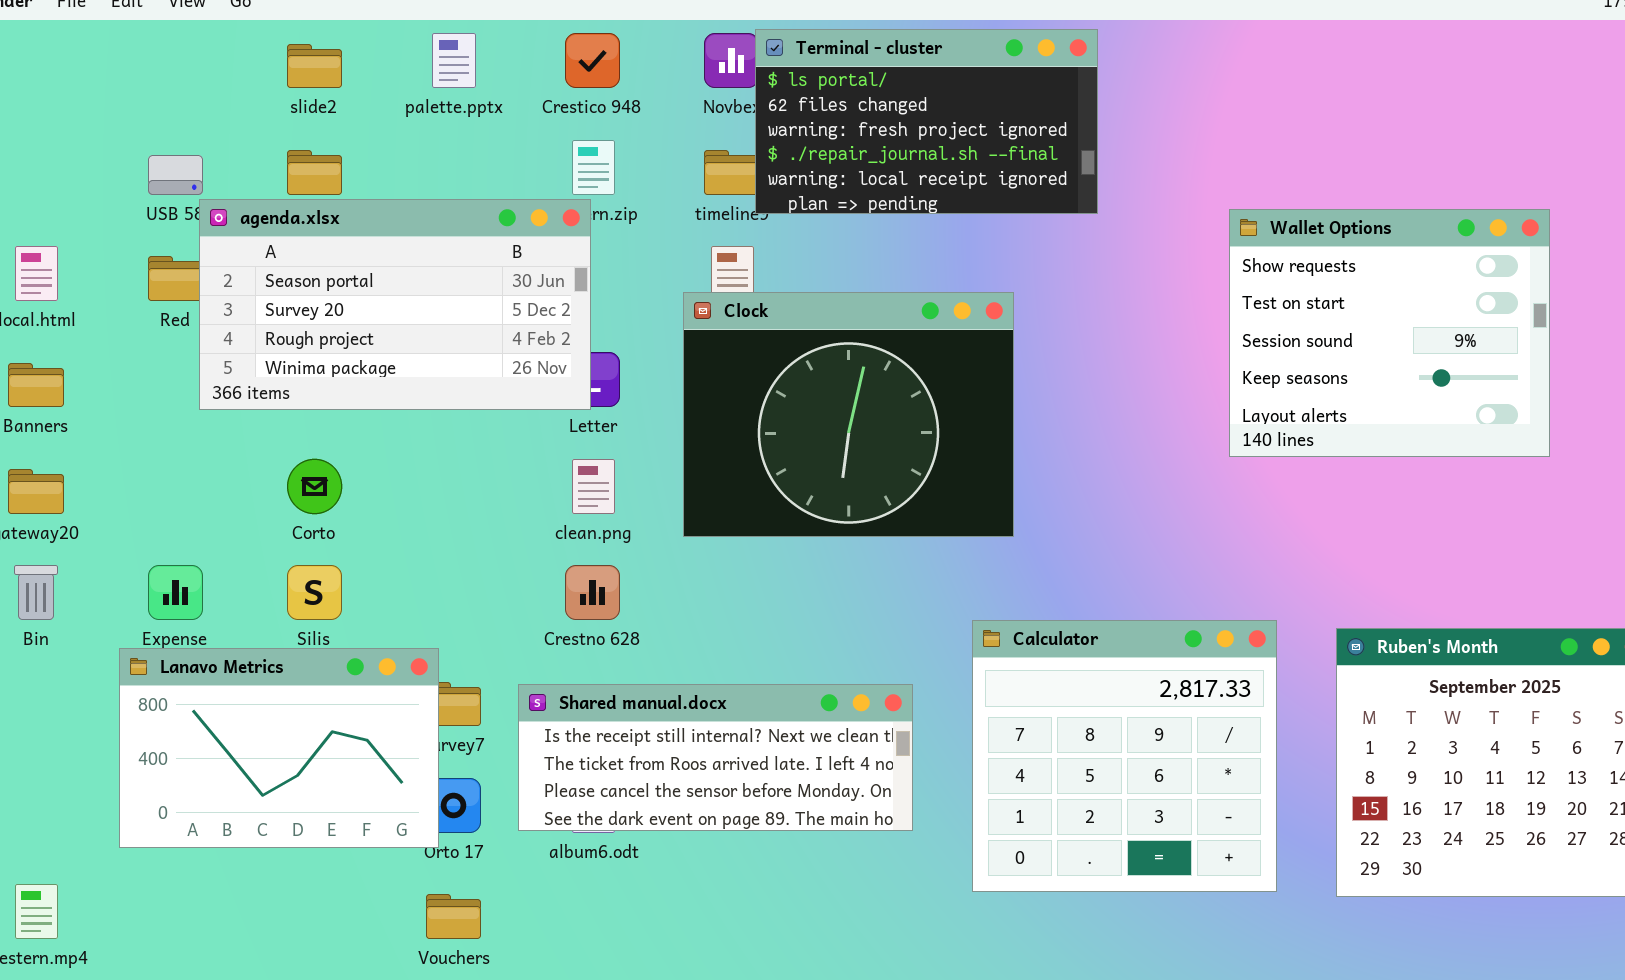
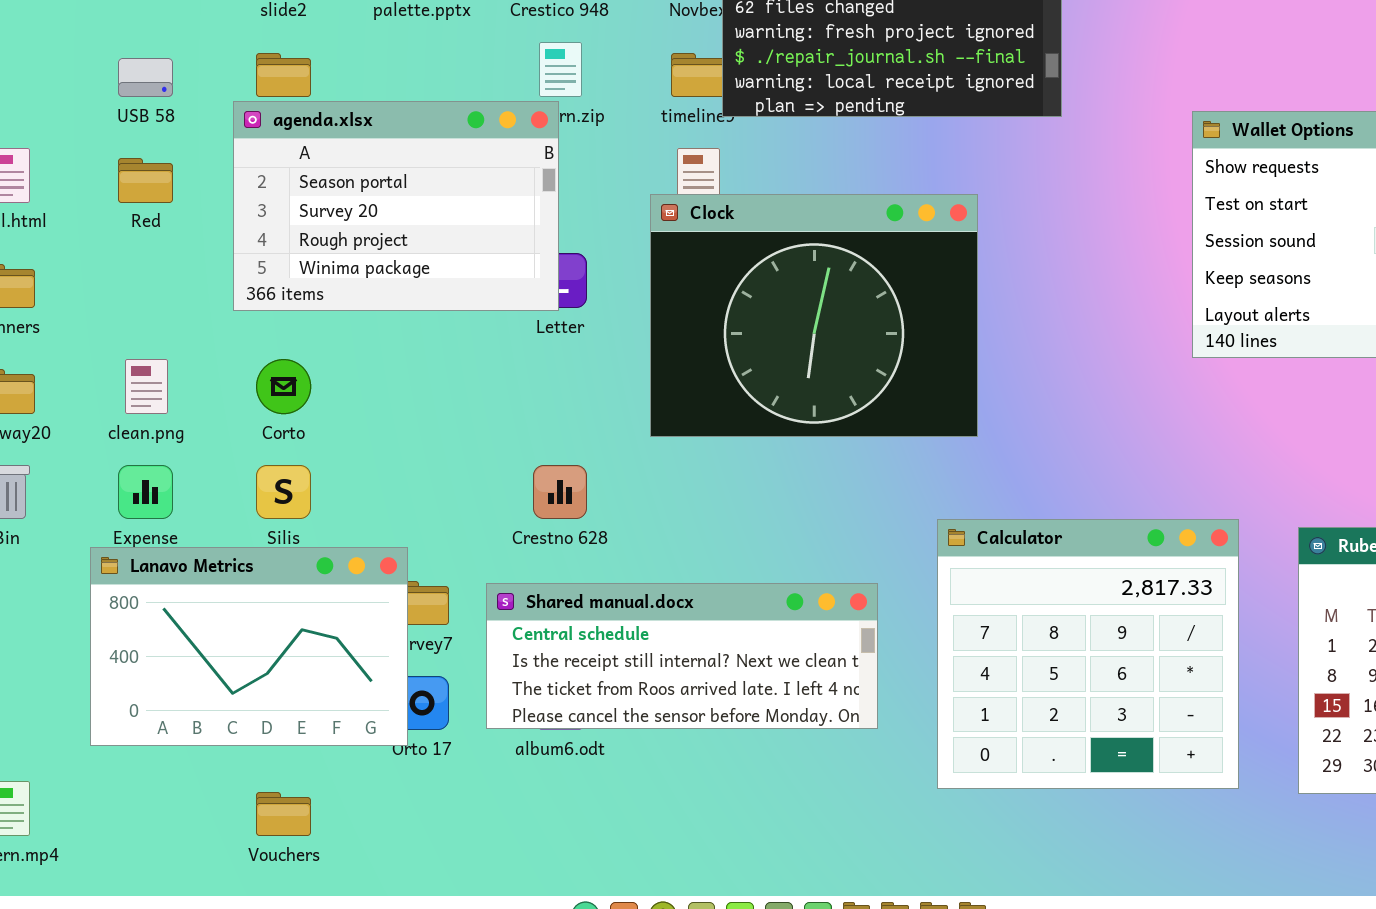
agenda.xlsx: [199,199,591,410] -> [233,101,559,311], resized
clean.png: [572,459,615,514] -> [125,359,168,414], moved
Shared manual.docx: [518,684,913,831] -> [486,583,878,729], scrolled up 1 row
Vouchers: [426,894,481,939] -> [256,792,311,836], moved

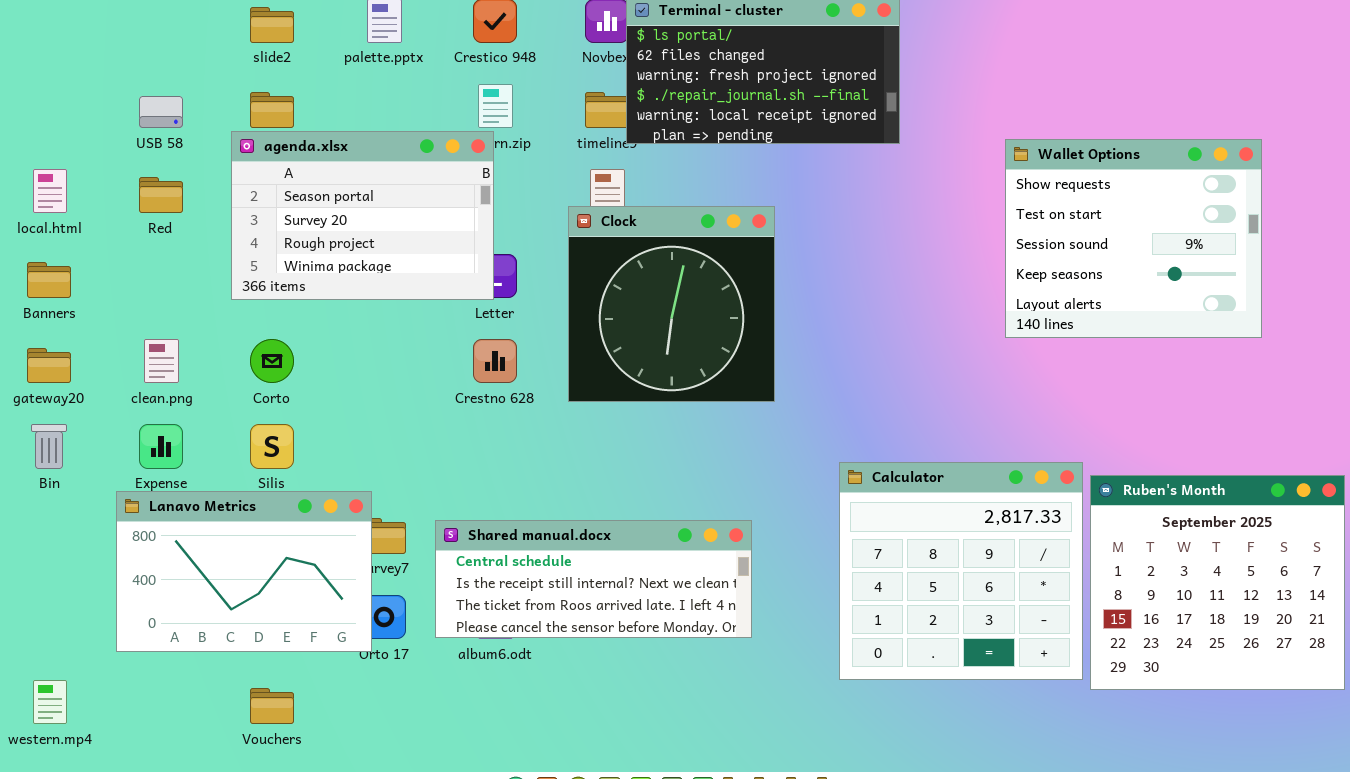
Clock: [650,194,978,437] -> [568,206,775,402], resized
Crestno 628: [533,465,587,519] -> [473,339,517,383], moved
Calculator: [937,519,1239,789] -> [839,462,1083,680], moved

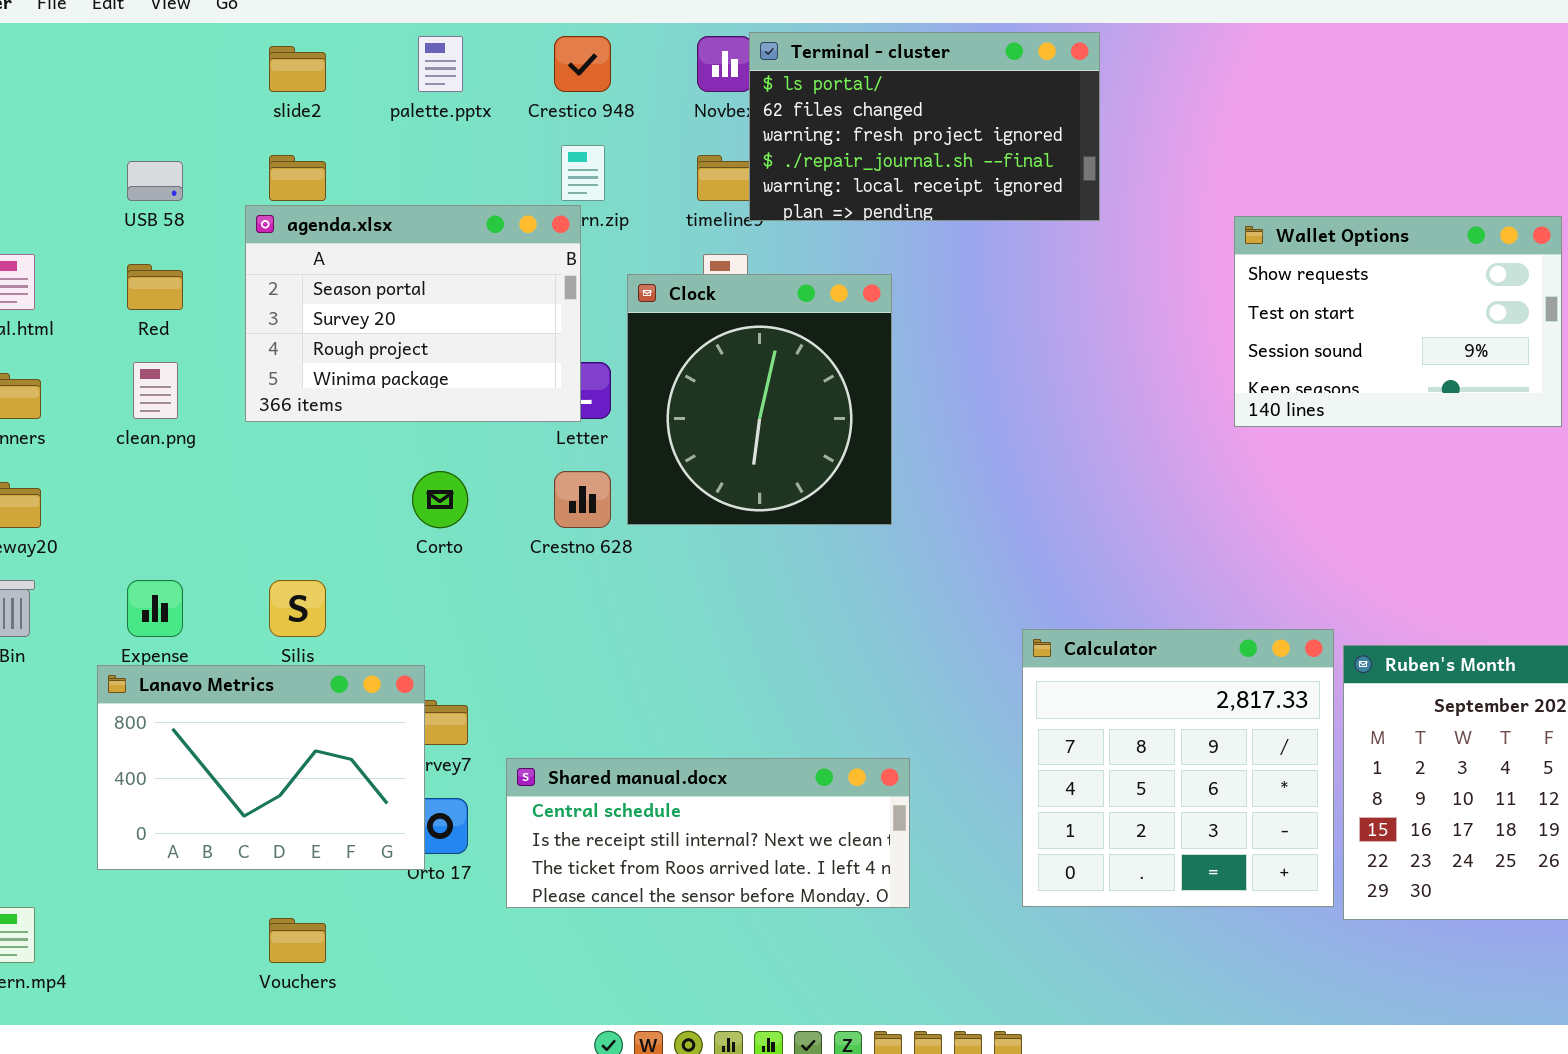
Wallet Options: [1005,139,1262,338] -> [1234,216,1562,427], resized
Clock: [568,206,775,402] -> [627,274,892,525], moved
clean.png: [144,339,179,383] -> [133,362,178,419], moved
Corto: [250,339,294,383] -> [412,471,468,528], moved
Shared manual.docx: [435,520,752,638] -> [506,758,910,908], moved

